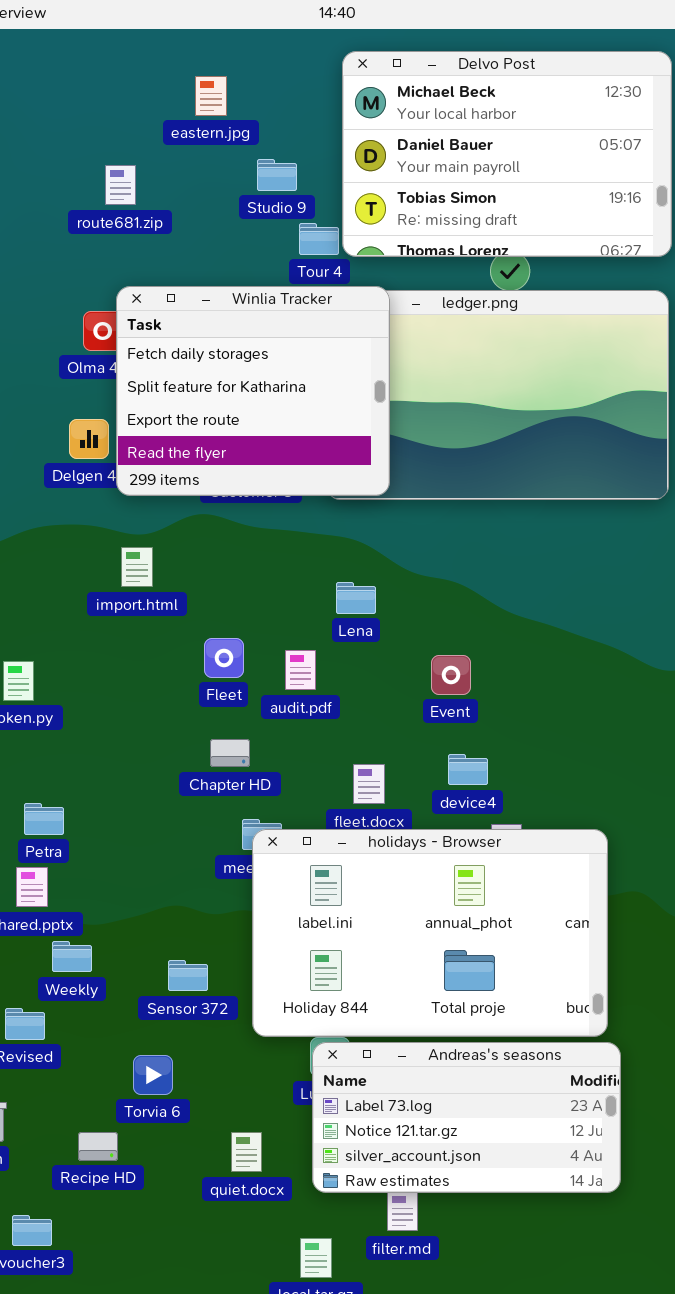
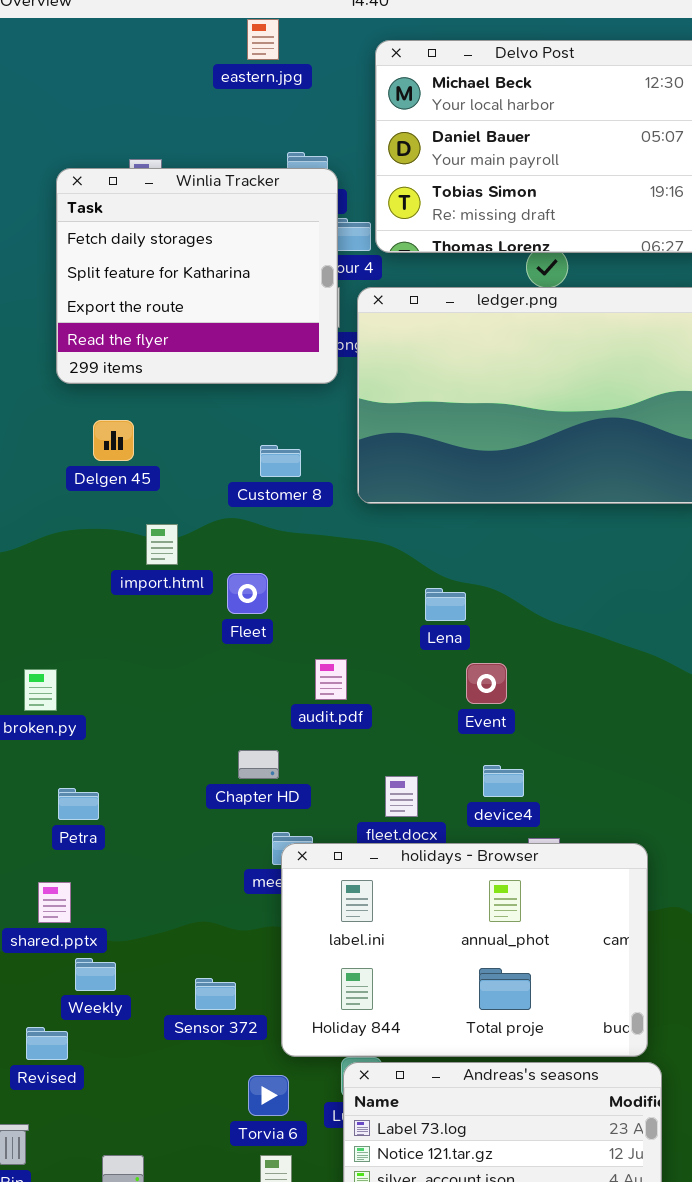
eastern.jpg: [195,76,227,116] -> [247,19,279,60], moved
Winlia Tracker: [116,286,390,496] -> [56,168,338,384], moved
import.html: [121,547,153,587] -> [146,524,178,565], moved
Lena: [336,582,376,614] -> [425,588,466,621], moved
Fleet: [204,638,244,678] -> [227,573,268,614], moved
Petra: [24,803,64,835] -> [58,788,99,820], moved
Torvia 6: [133,1055,173,1095] -> [248,1075,289,1116], moved

